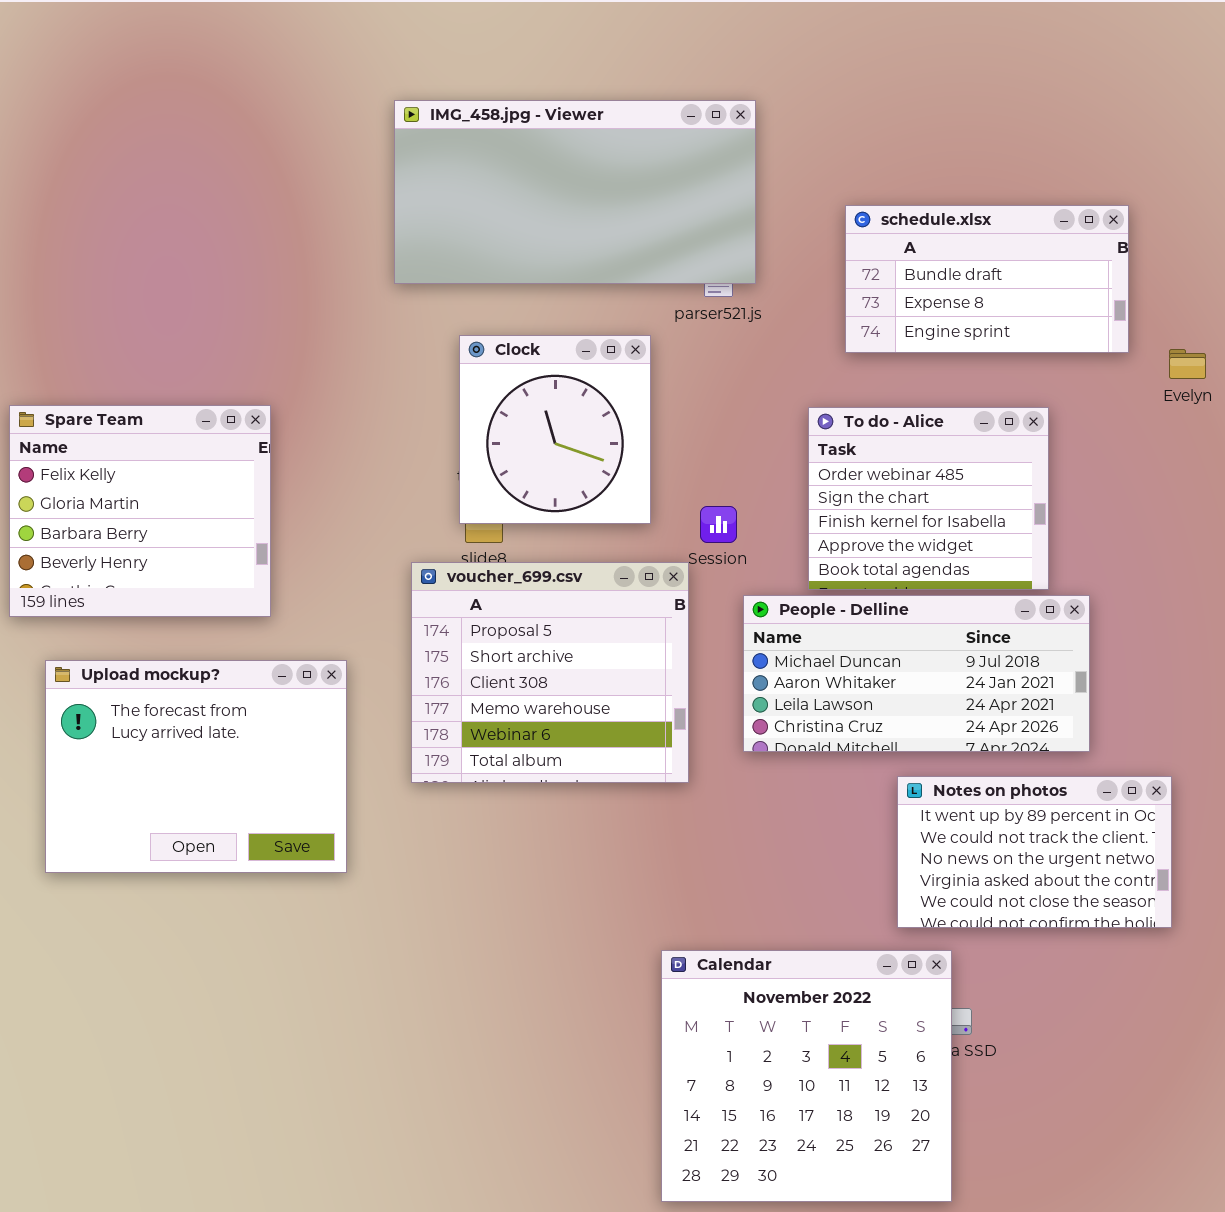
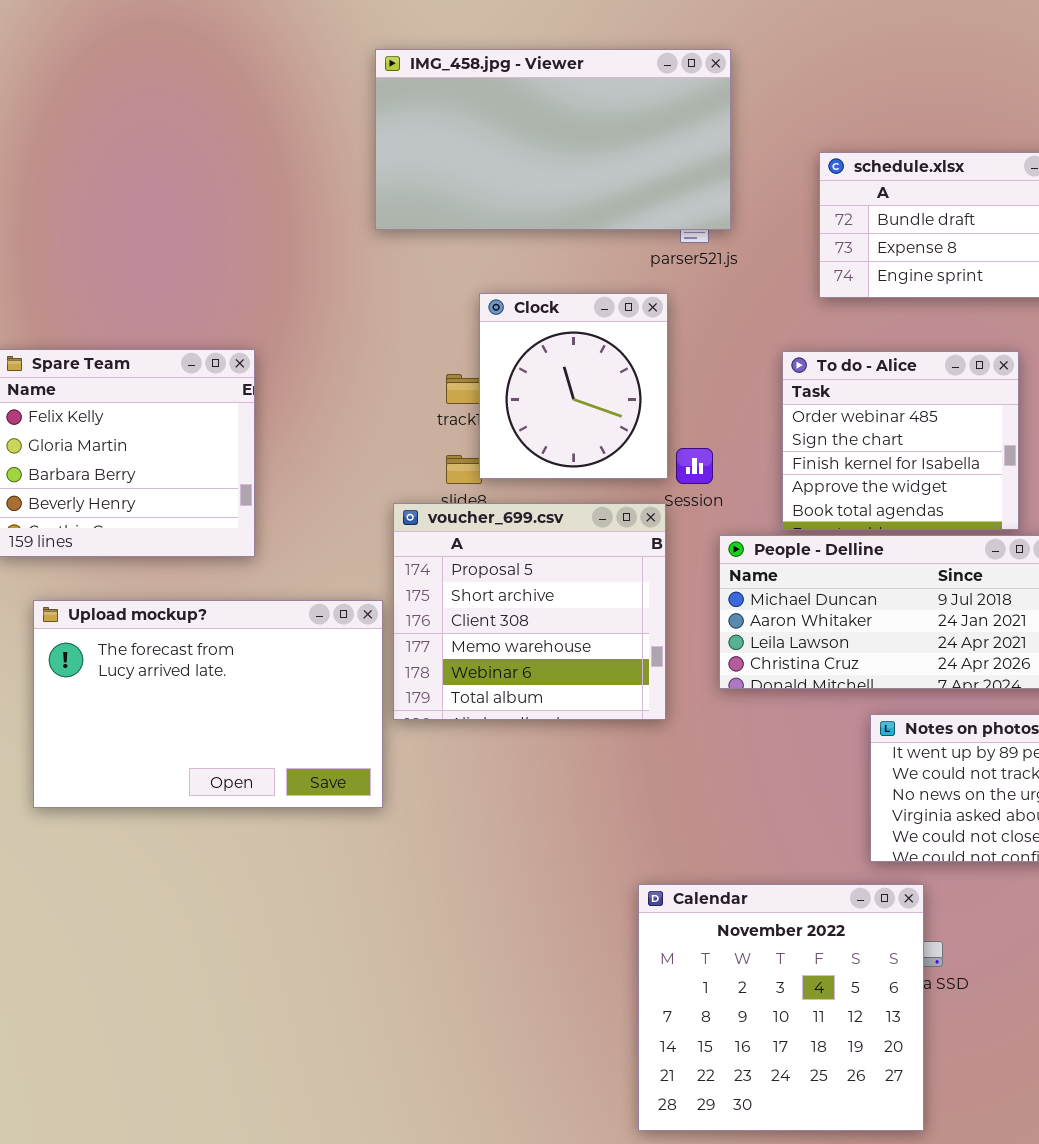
Clock: [459,335,651,524] -> [479,293,668,479], moved
Upload mockup?: [45,660,347,873] -> [33,600,383,808], resized

